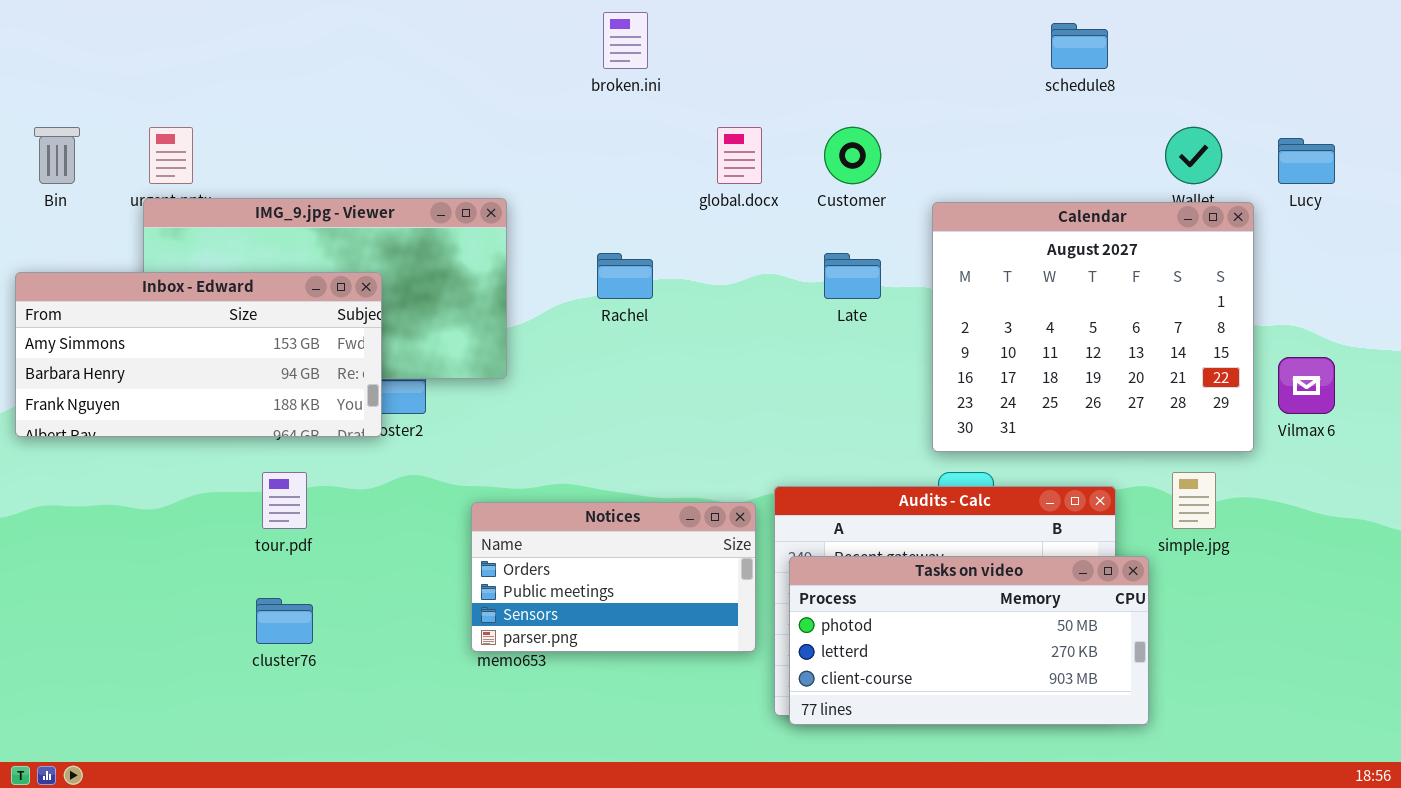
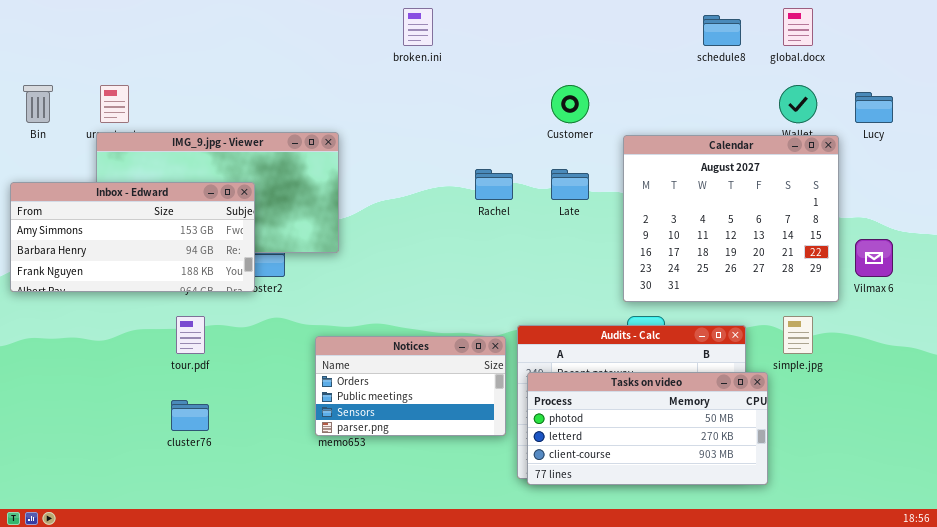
global.docx: [717,127,762,184] -> [783,8,813,46], moved
Rachel: [597,253,653,299] -> [475,169,513,200], moved

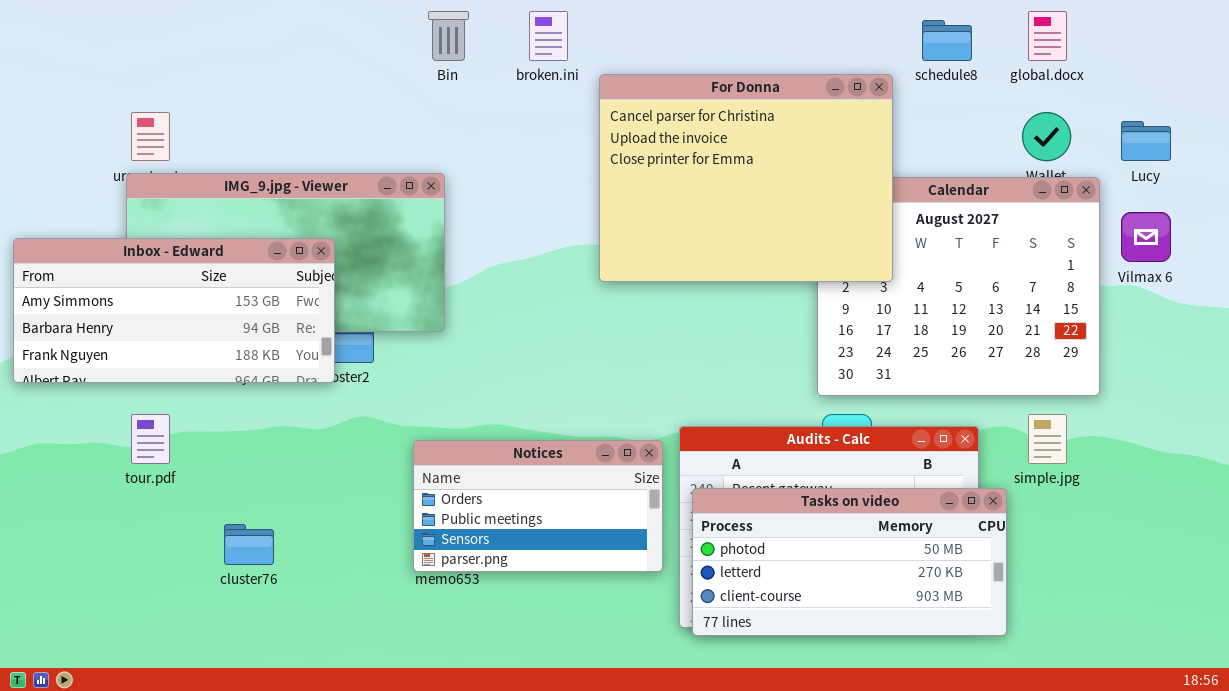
For Donna: none -> [599,74,893,282], opened
Bin: [23,85,53,123] -> [428,11,469,61], moved
Vilmax 6: [855,239,893,277] -> [1121,212,1171,262], moved
tour.pdf: [176,316,205,354] -> [131,414,170,464], moved

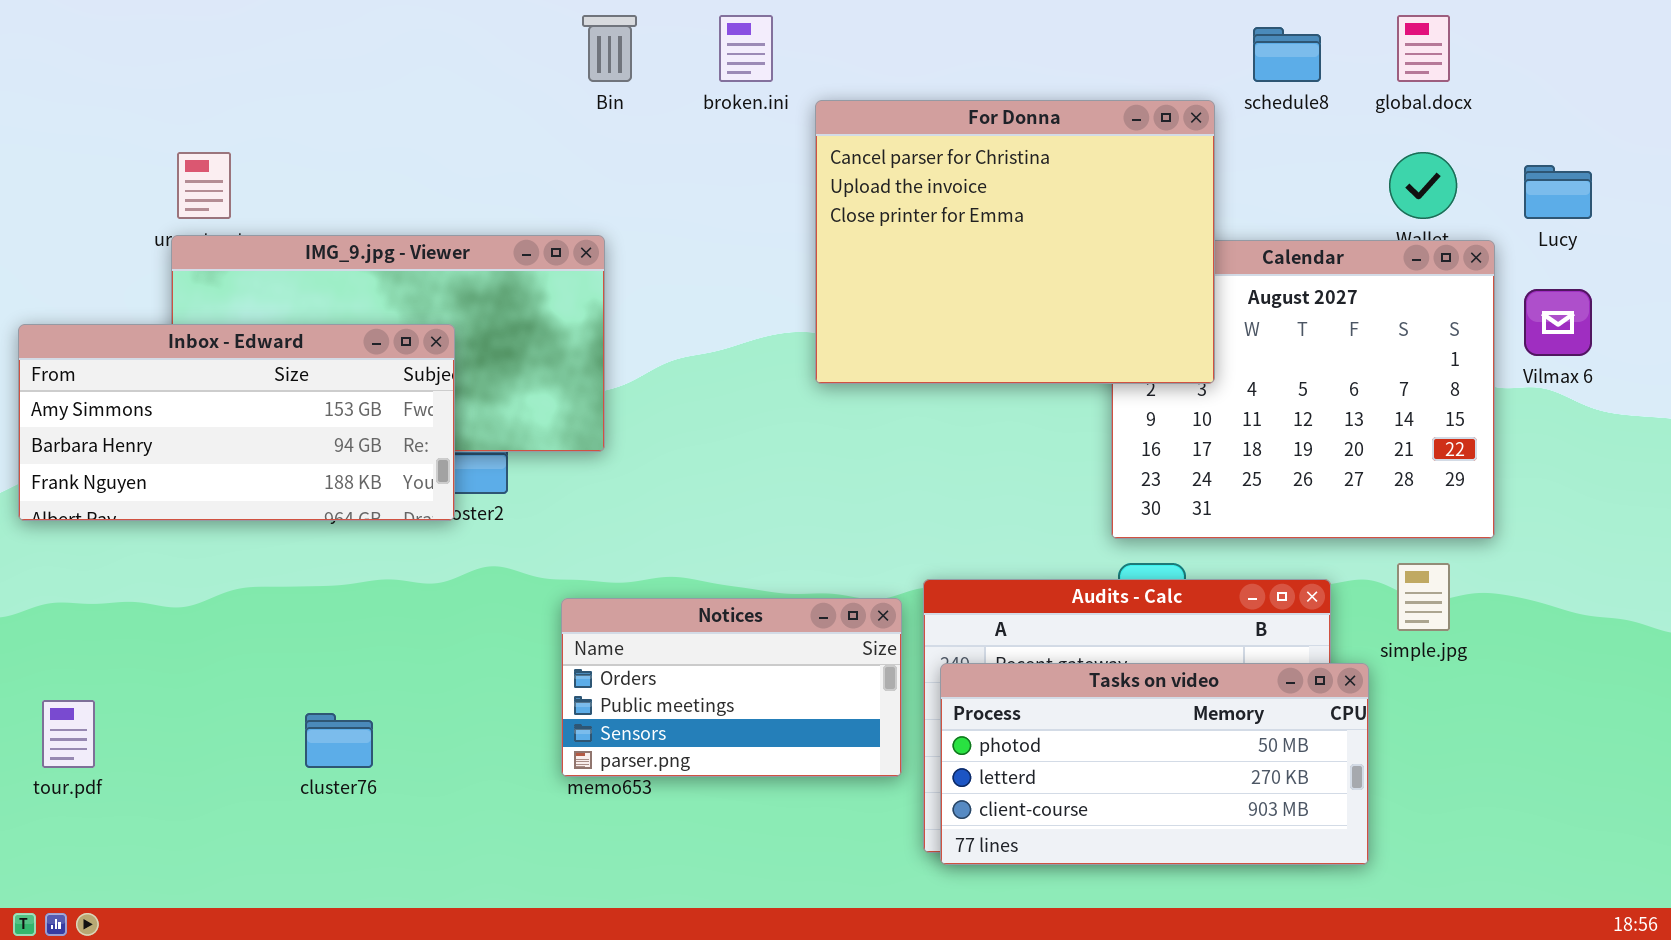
tour.pdf: [131,414,170,464] -> [42,700,95,768], moved

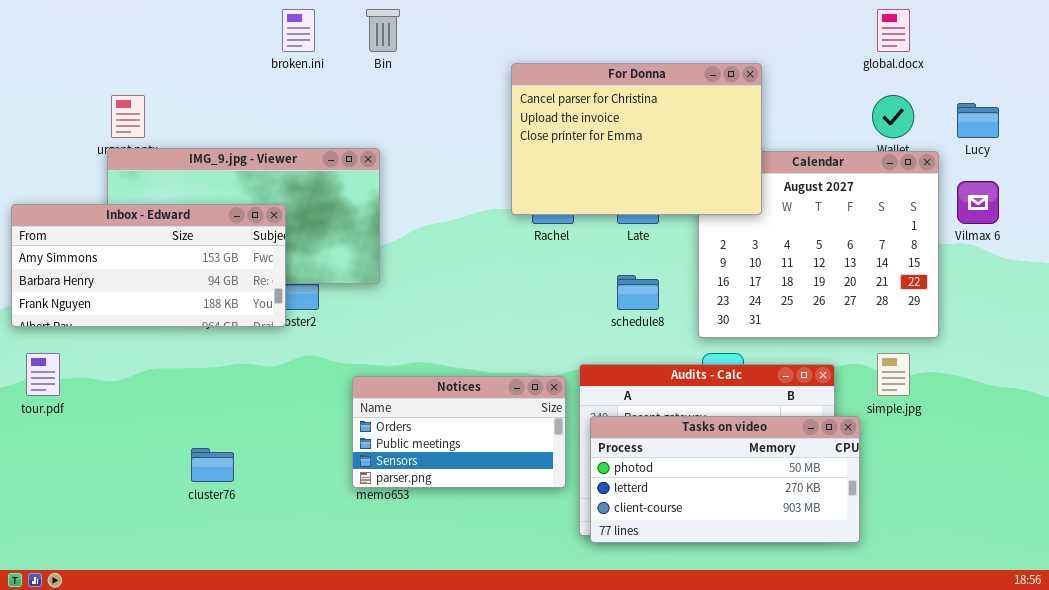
broken.ini: [719,15,773,82] -> [282,9,315,52], moved
schedule8: [1253,27,1321,82] -> [617,275,659,310], moved
For Donna: [815,100,1215,384] -> [511,63,762,215], resized
tour.pdf: [42,700,95,768] -> [26,353,60,396], moved

